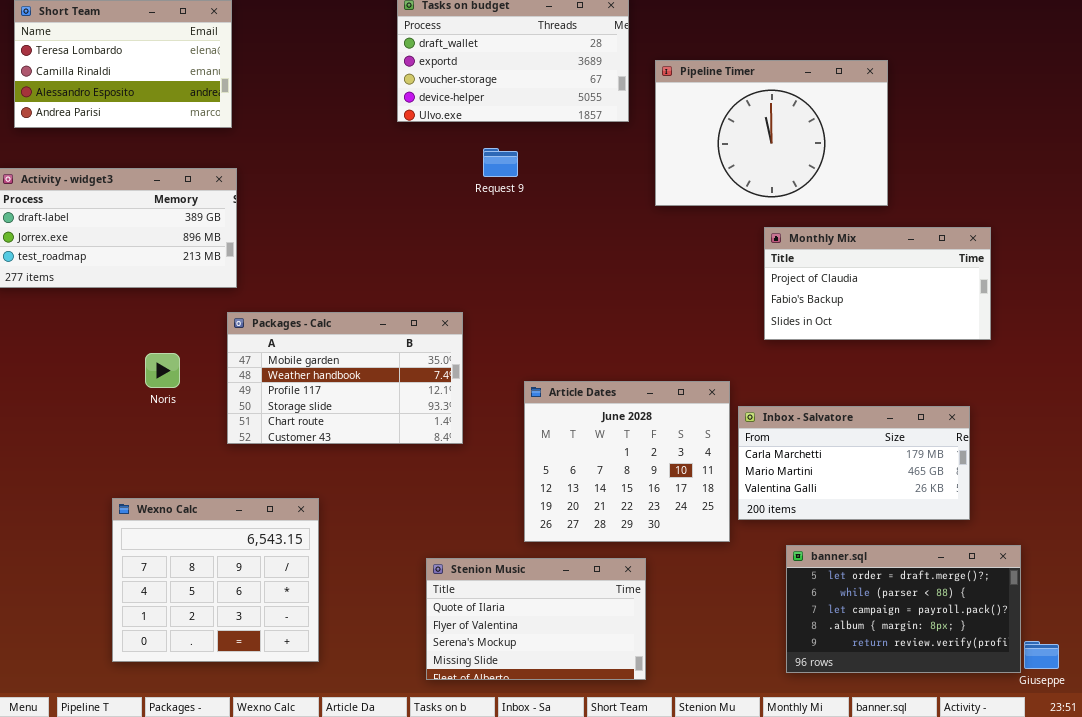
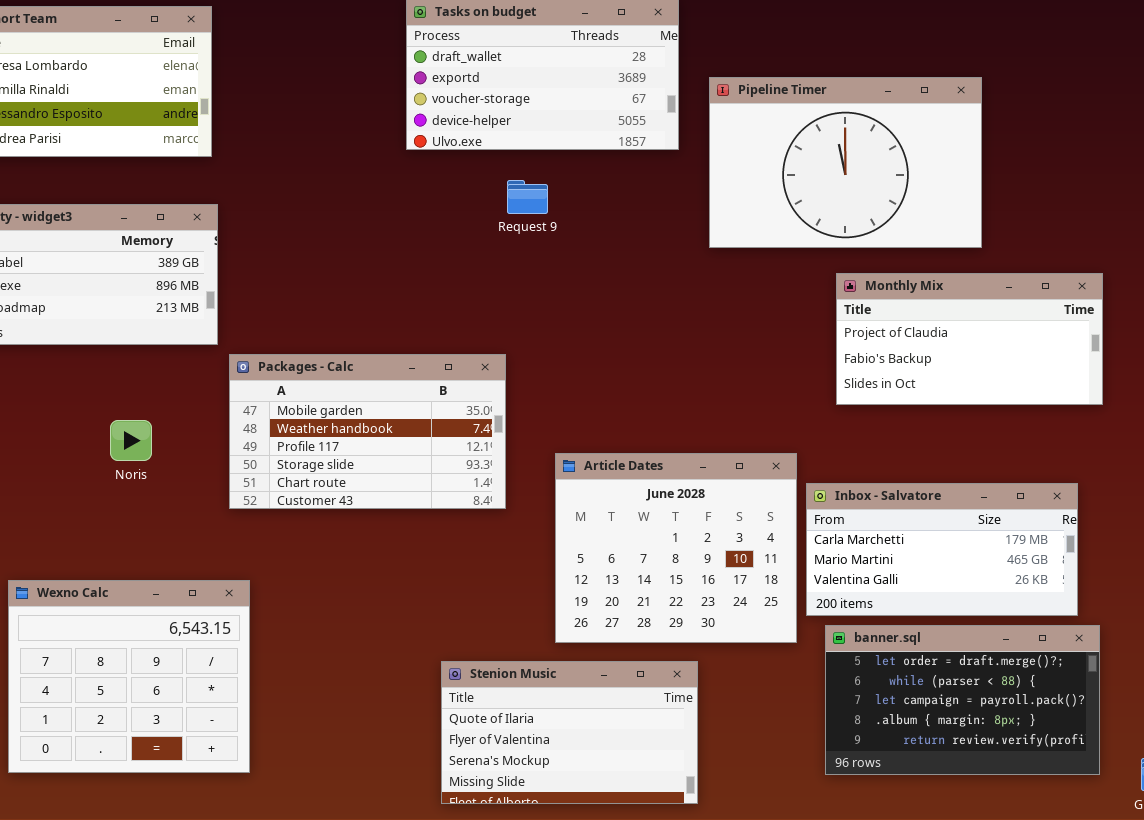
Packages - Calc: [227,312,463,444] -> [229,354,506,509], moved
Wexno Calc: [112,498,319,662] -> [8,580,250,773], moved
banner.sql: [786,545,1021,673] -> [825,625,1100,775], moved

